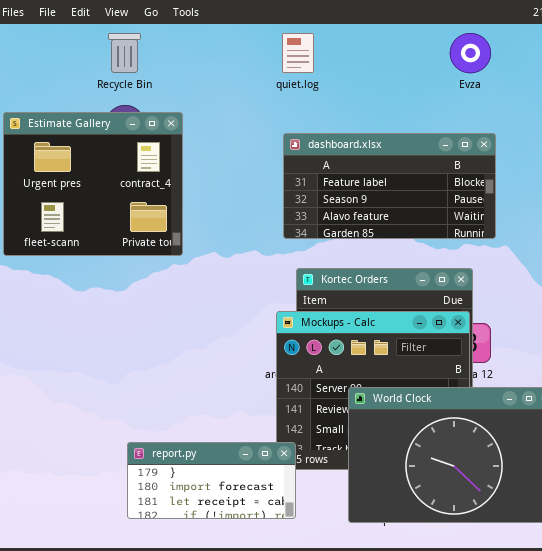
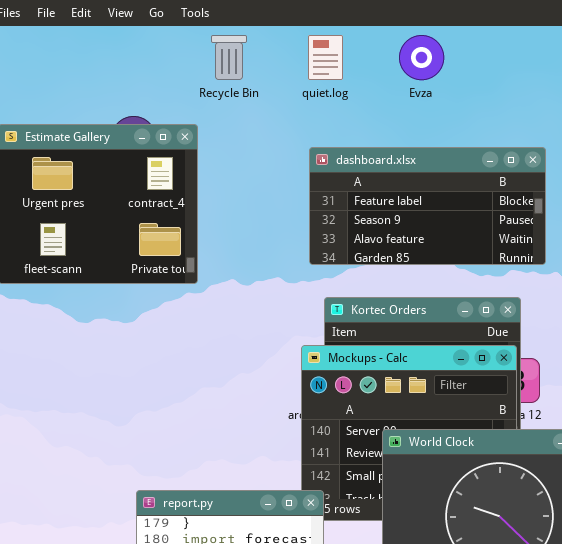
Recycle Bin: [108,33,141,73] -> [211,35,247,80], moved
Evza: [450,33,491,73] -> [399,35,444,80], moved

